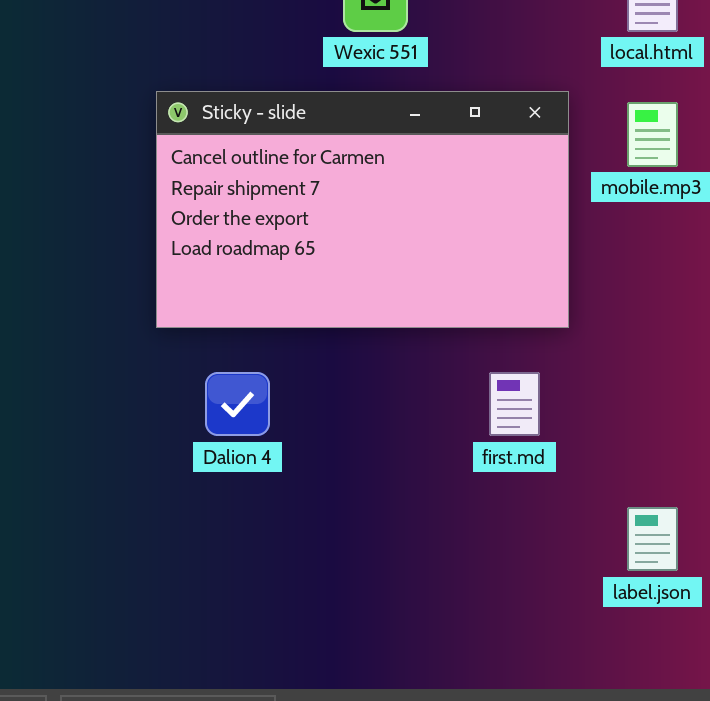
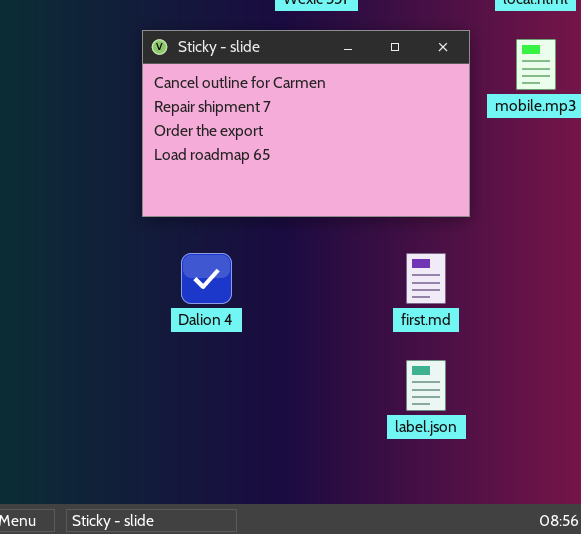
label.json: [627,507,678,571] -> [406,360,446,411], moved

